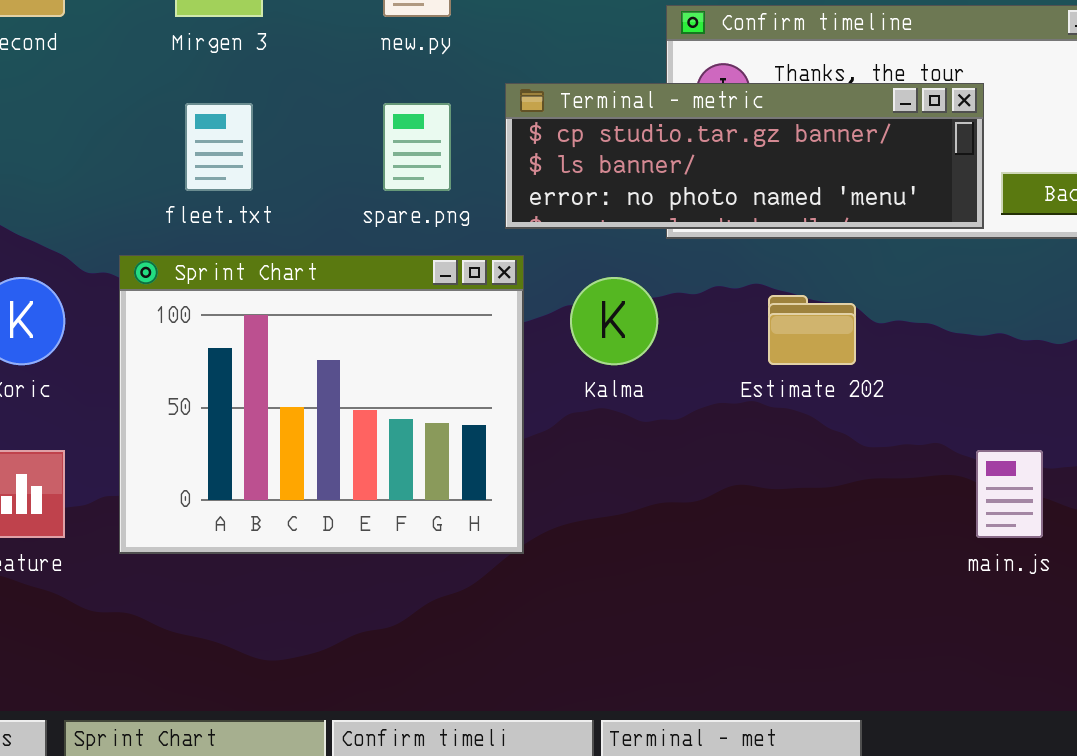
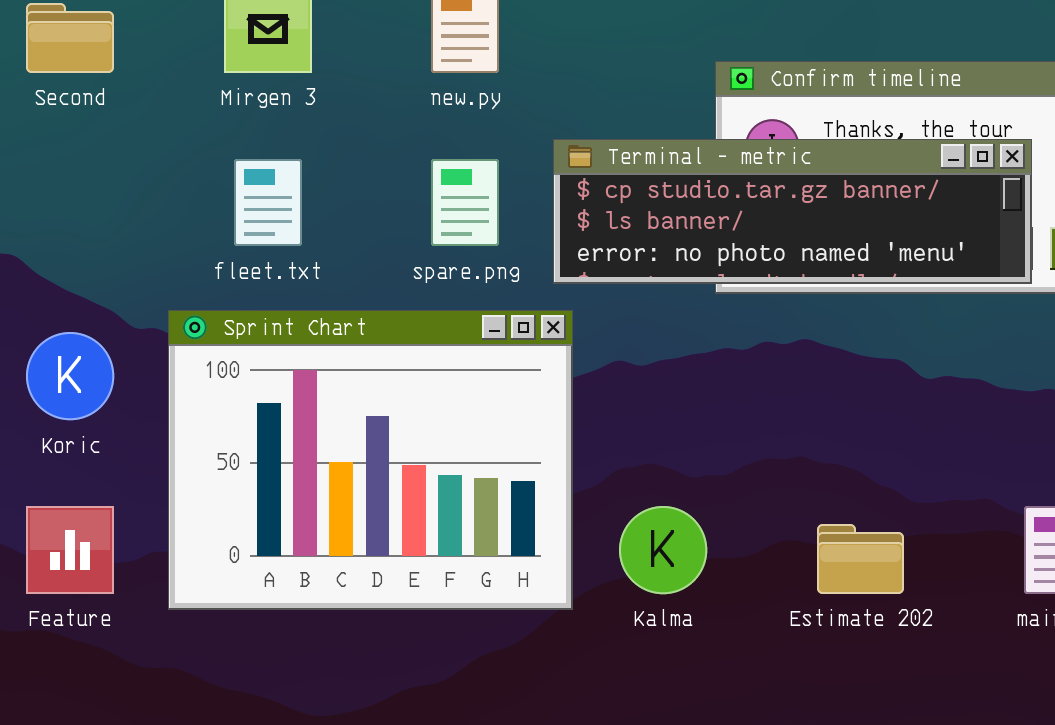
Kalma: [570,277,658,365] -> [619,506,707,594], moved
Estimate 202: [768,295,856,365] -> [817,524,904,594], moved

